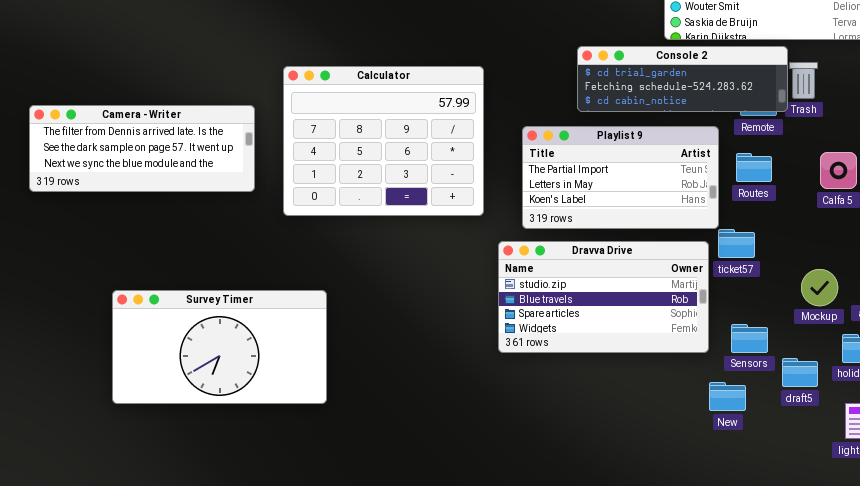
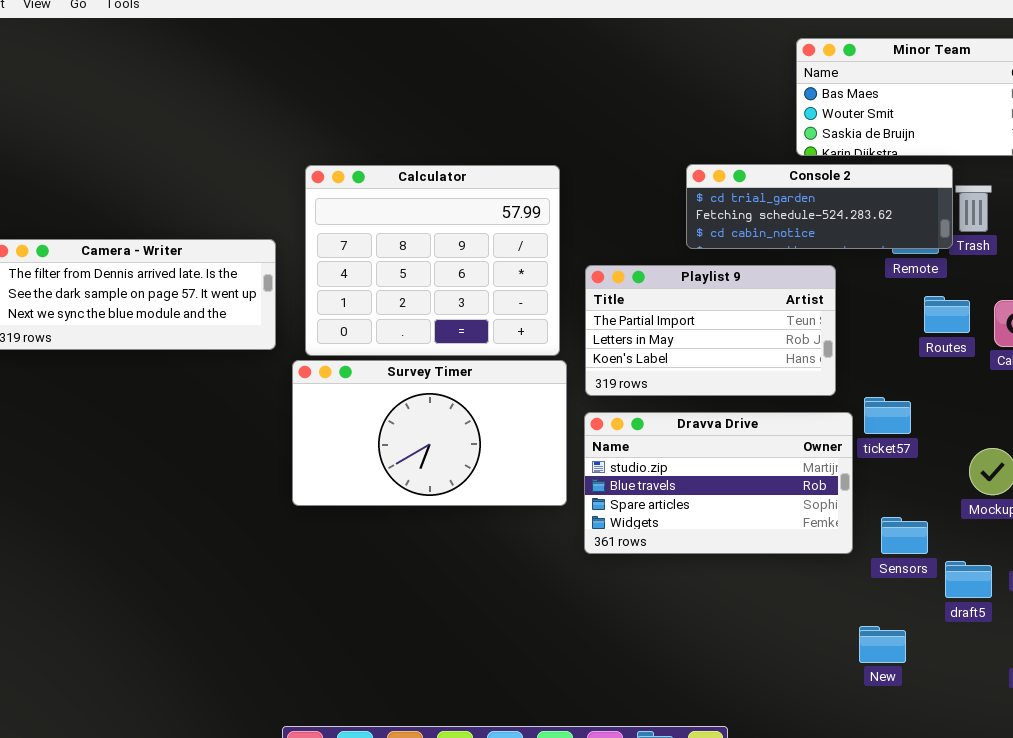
Calculator: [283,66,484,216] -> [305,165,560,356], moved
Playlist 9: [522,126,719,229] -> [585,265,836,396], moved
Routes: [736,153,772,182] -> [924,296,970,333], moved
Survey Timer: [112,290,327,404] -> [292,360,567,506], moved
New: [709,382,746,411] -> [859,626,906,663], moved

